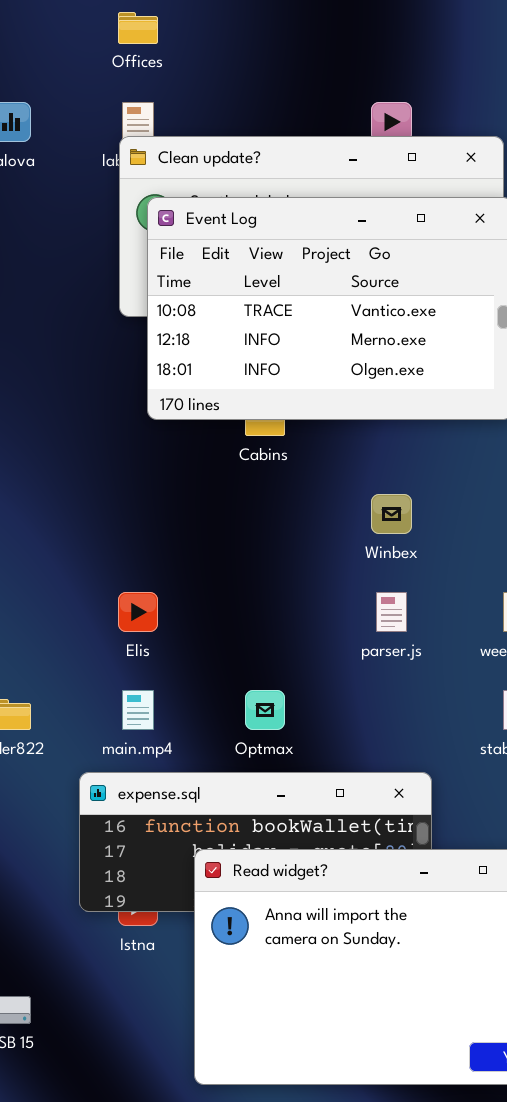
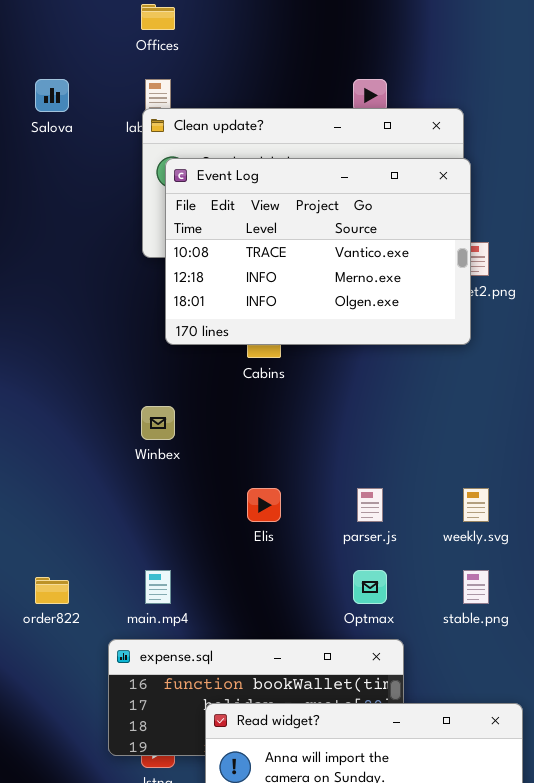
Winbex: [371,494,412,534] -> [141,406,175,440], moved
Elis: [118,592,158,632] -> [247,488,281,522], moved
Optmax: [245,690,285,730] -> [353,570,387,604], moved

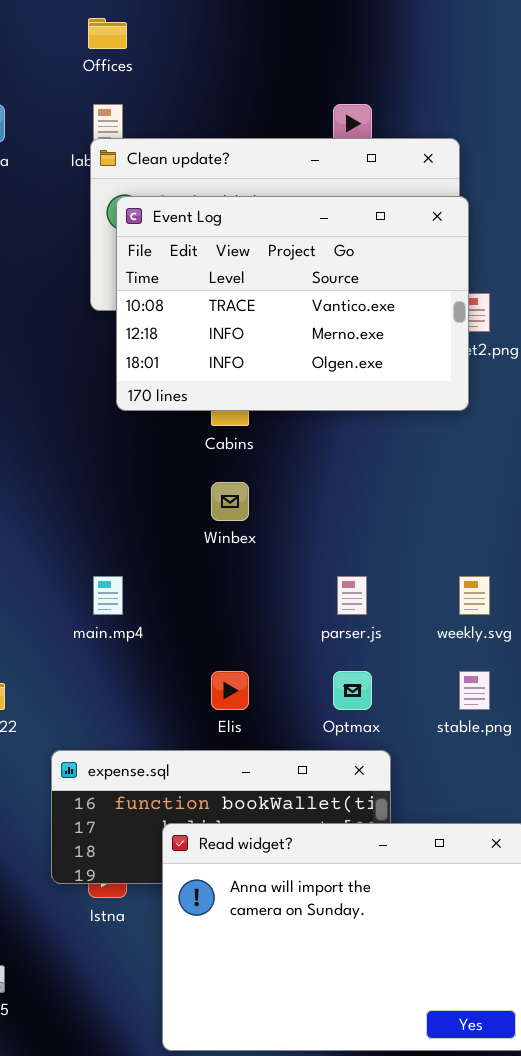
Winbex: [141,406,175,440] -> [211,482,249,521], moved
Elis: [247,488,281,522] -> [211,671,249,710], moved
main.mp4: [145,570,171,604] -> [93,576,123,615], moved

